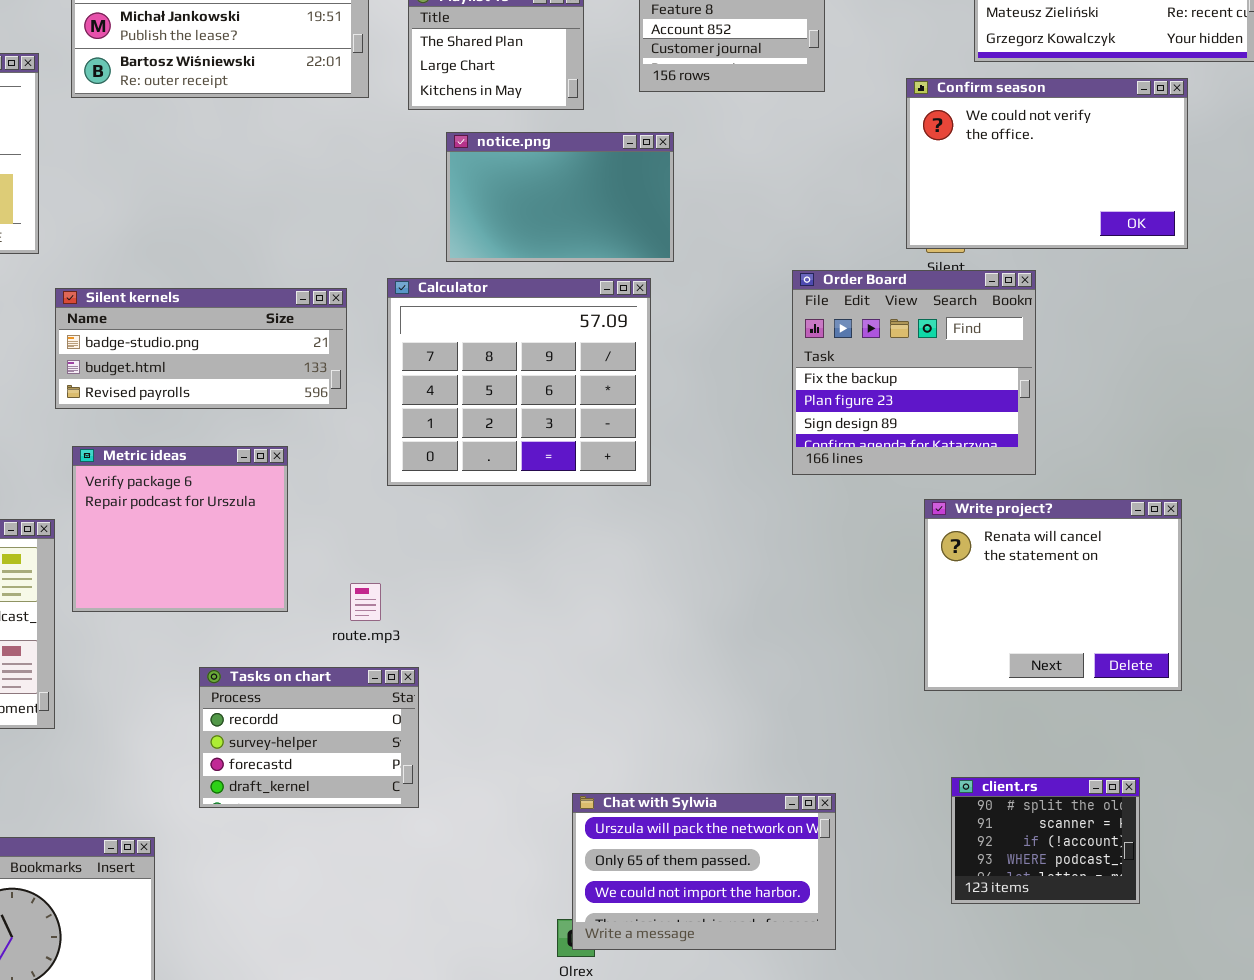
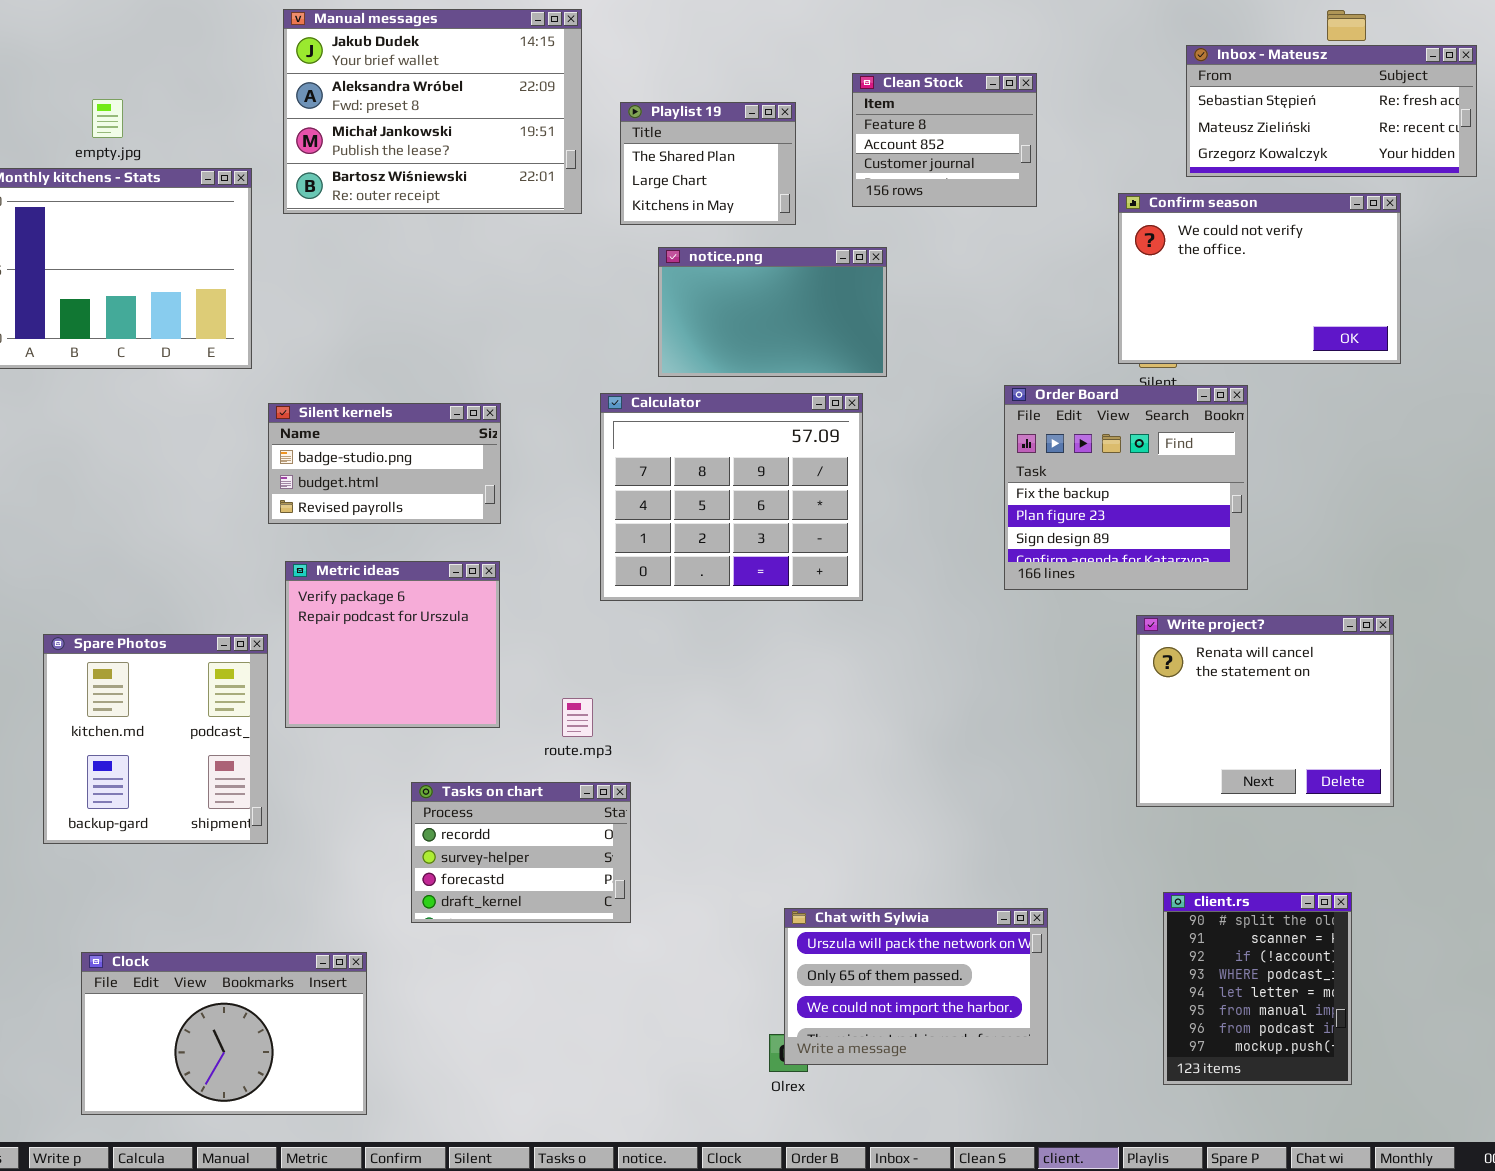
Silent kernels: [55,288,347,409] -> [268,403,501,524], resized
client.rs: [951,777,1140,904] -> [1163,892,1352,1085], resized

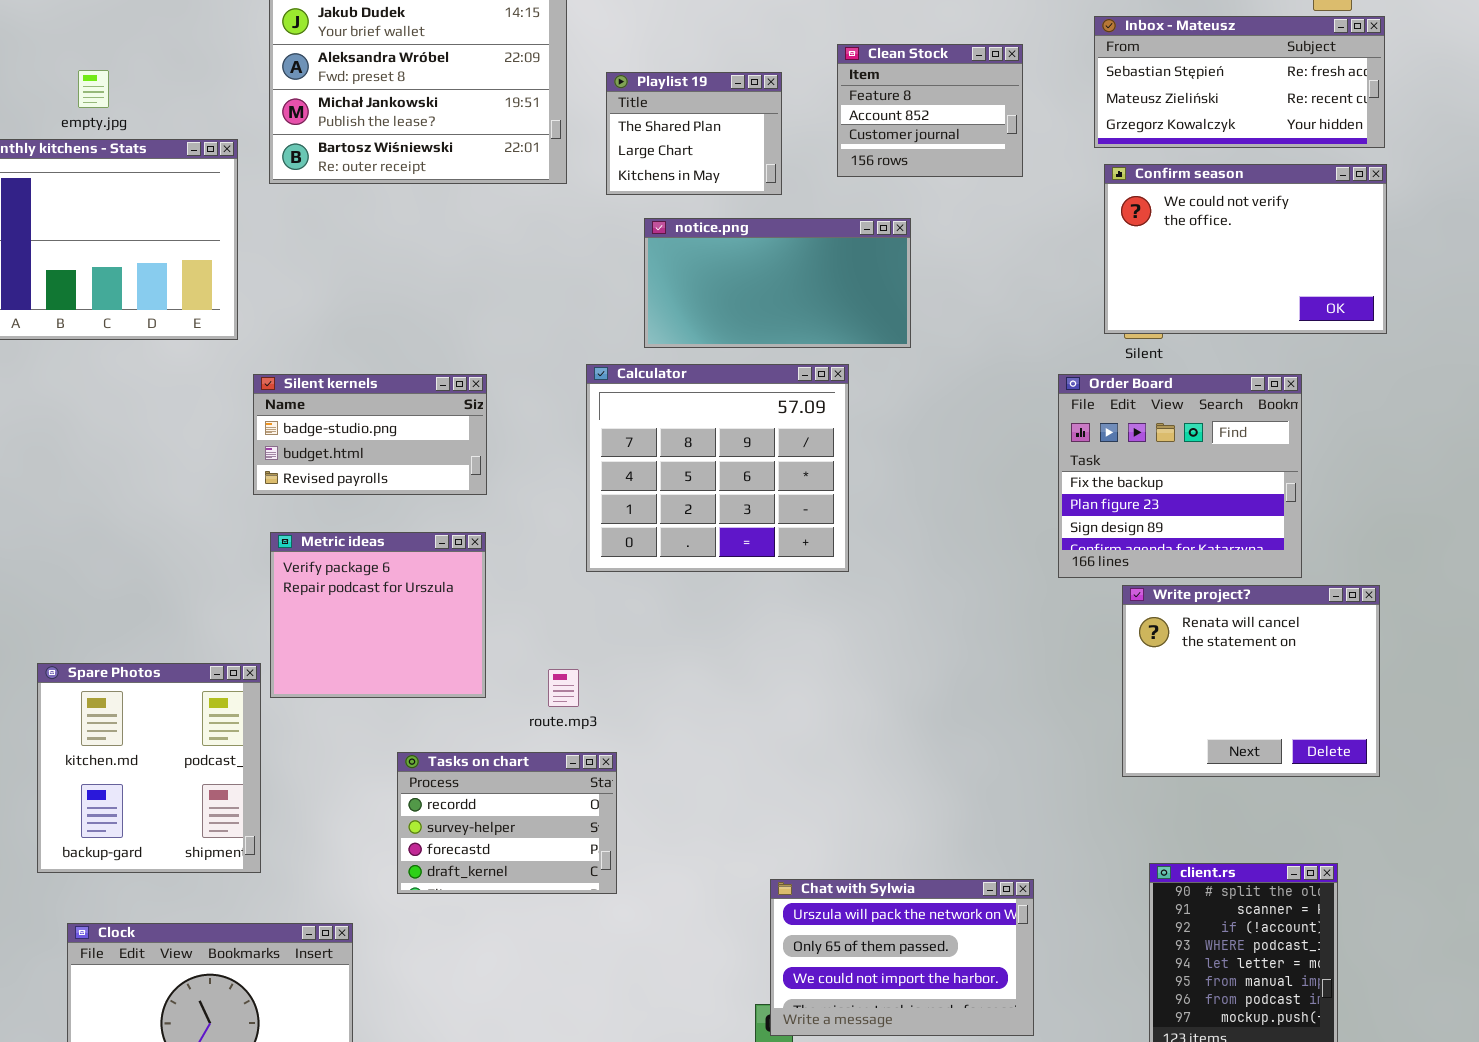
Inbox - Mateusz: [1186,45,1477,177] -> [1094,16,1385,148], moved
notice.png: [658,247,887,377] -> [644,218,911,348], resized
Order Board: [1004,385,1248,590] -> [1058,374,1302,578], moved
Spare Photos: [43,634,268,844] -> [37,663,261,873], moved

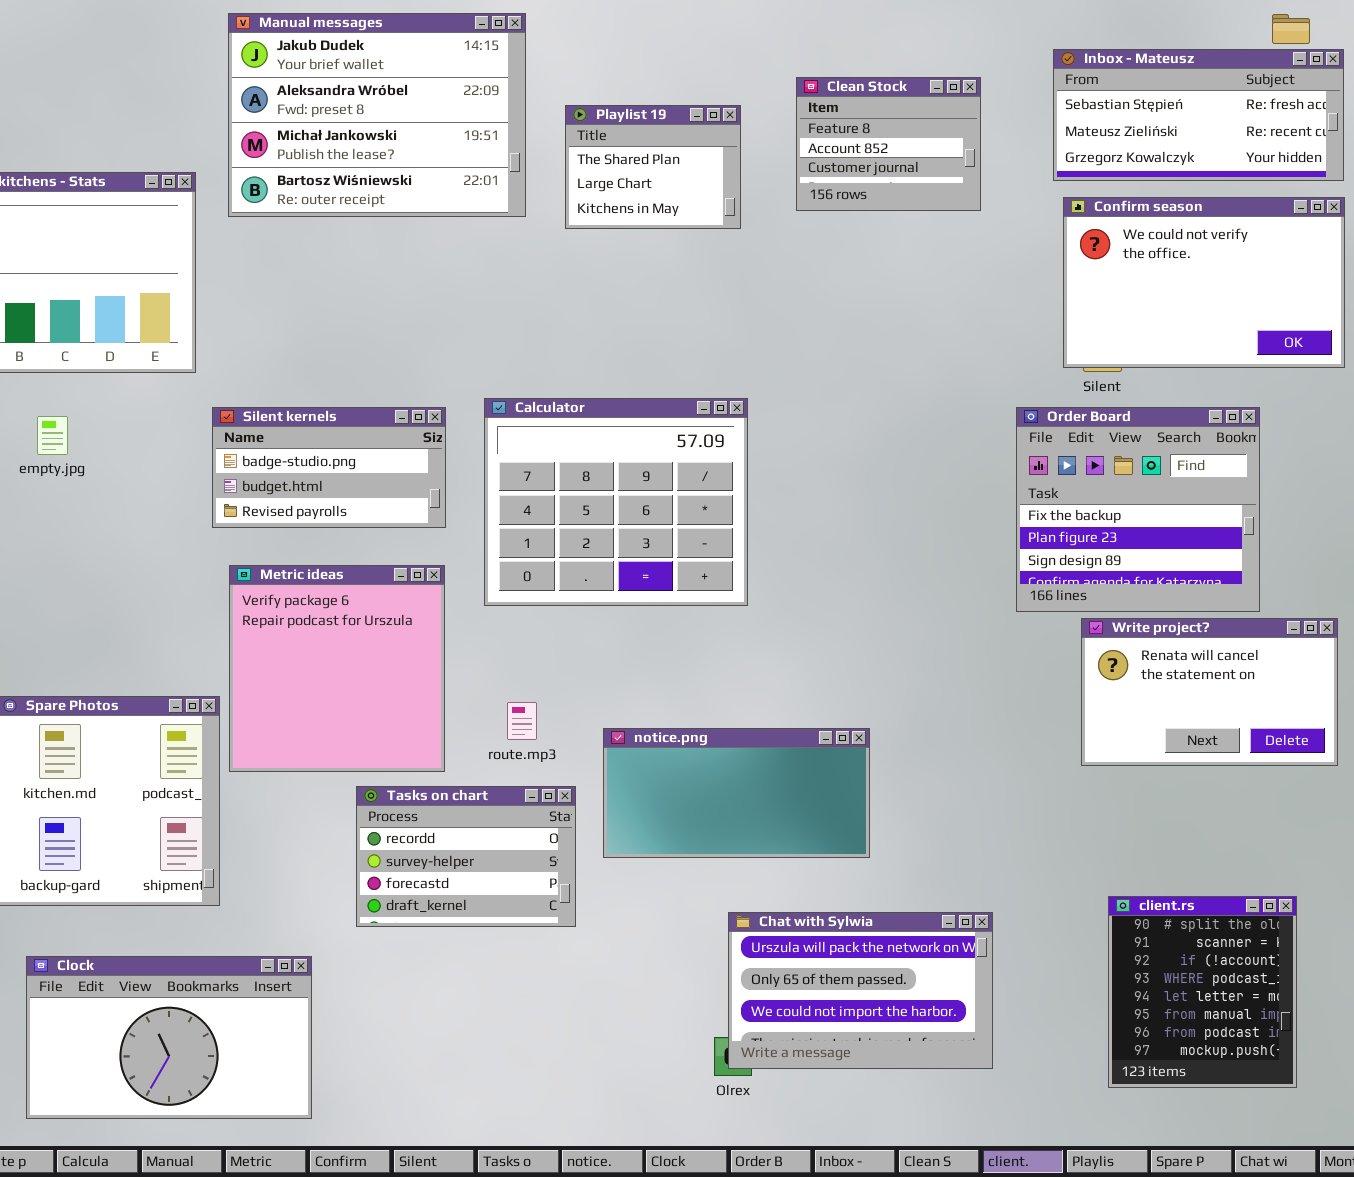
empty.jpg: [78,70,109,108] -> [37,416,68,455], moved
notice.png: [644,218,911,348] -> [603,728,870,858], moved
Calculator: [586,364,849,572] -> [484,398,748,606], moved
Metric ideas: [270,532,486,698] -> [229,565,445,772], resized
Write project?: [1122,585,1380,777] -> [1081,618,1338,766], resized

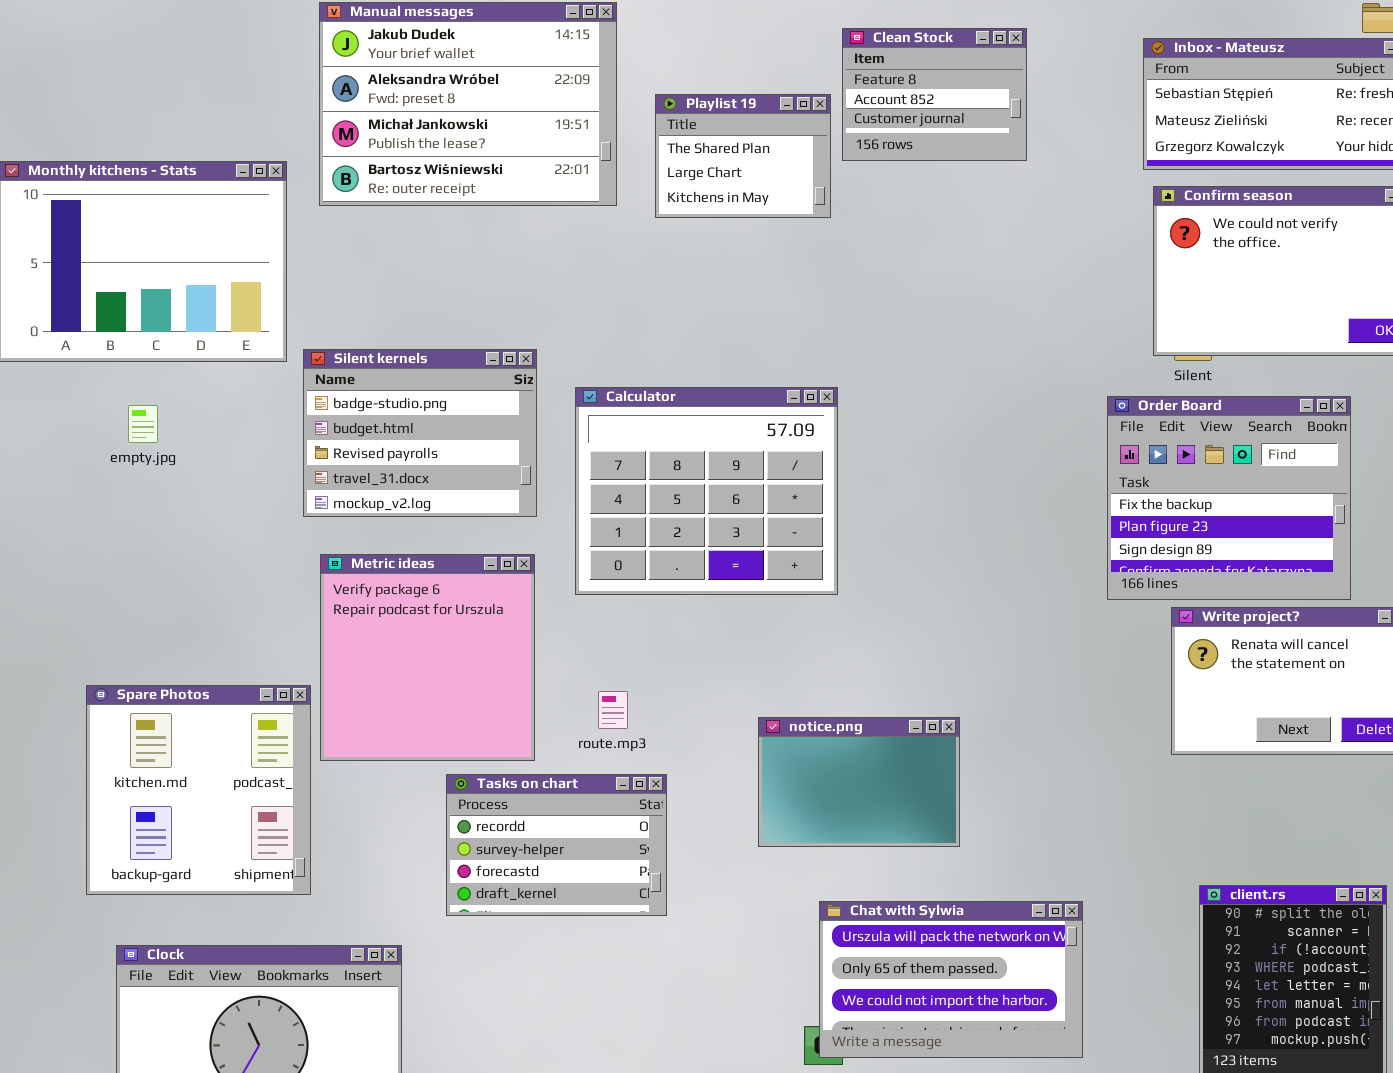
Clean Stock: [796,77,981,211] -> [842,28,1027,161], moved
Silent kernels: [212,407,446,528] -> [303,349,537,517], resized
notice.png: [603,728,870,858] -> [758,717,960,847], resized

